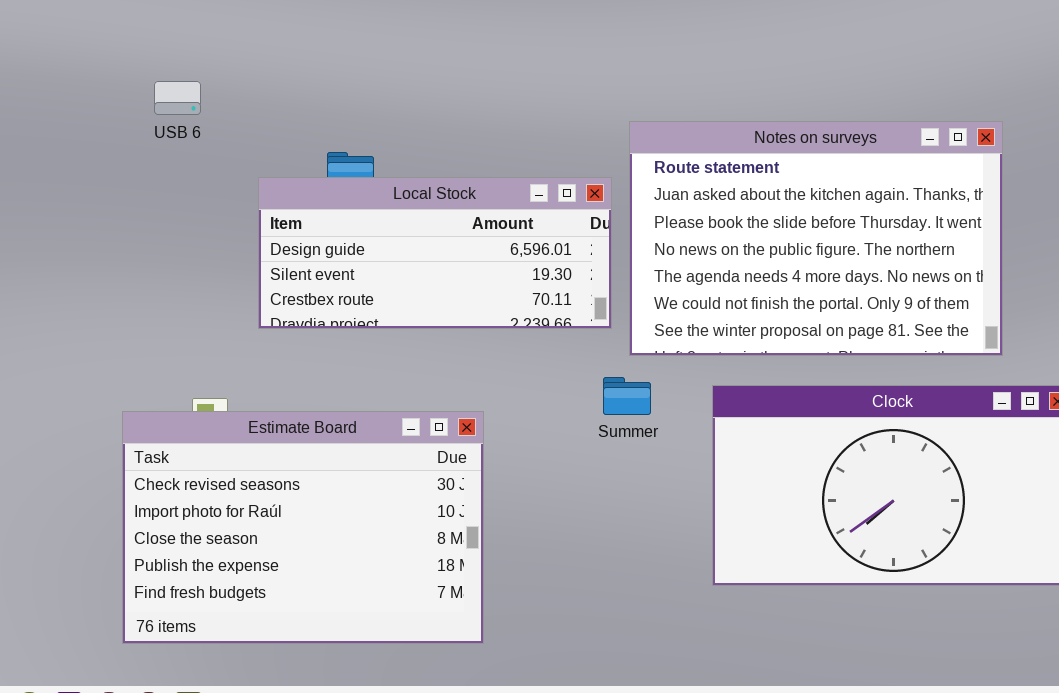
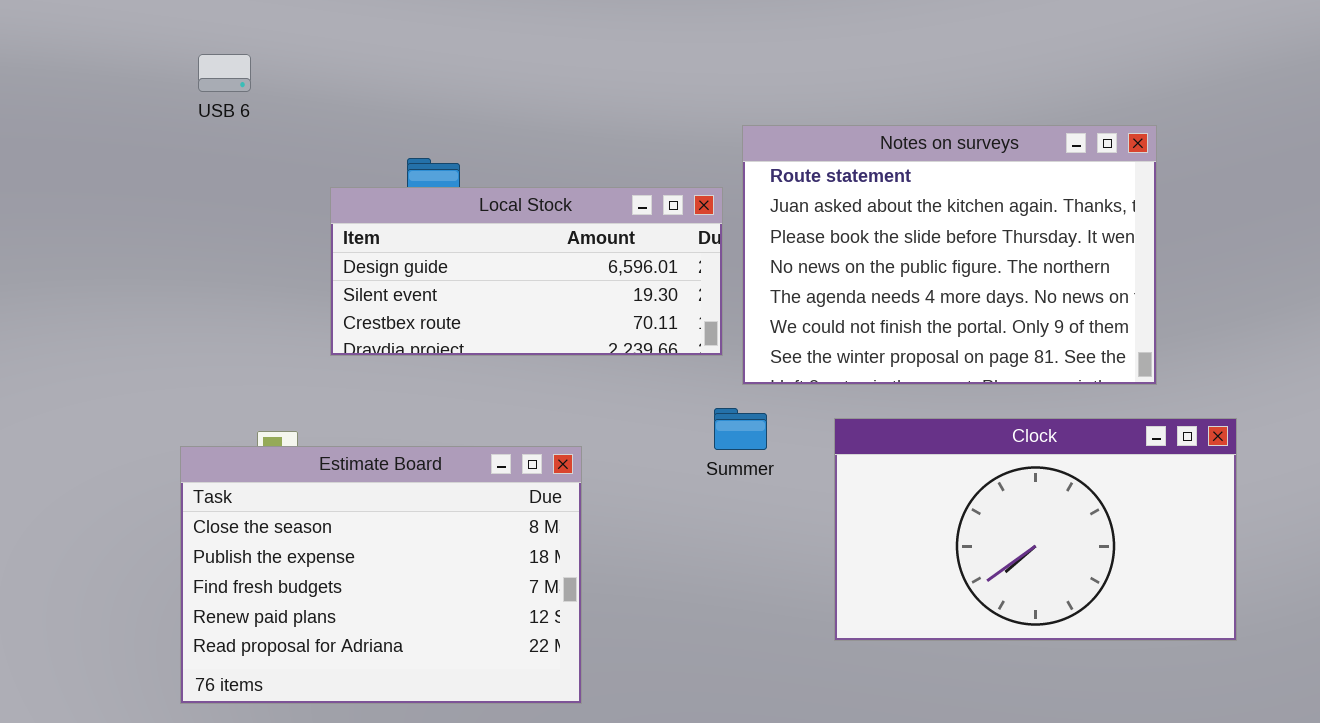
USB 6: [154,81,201,115] -> [198,54,251,92], moved
Estimate Board: [122,411,484,644] -> [180,446,582,704], scrolled down 2 rows

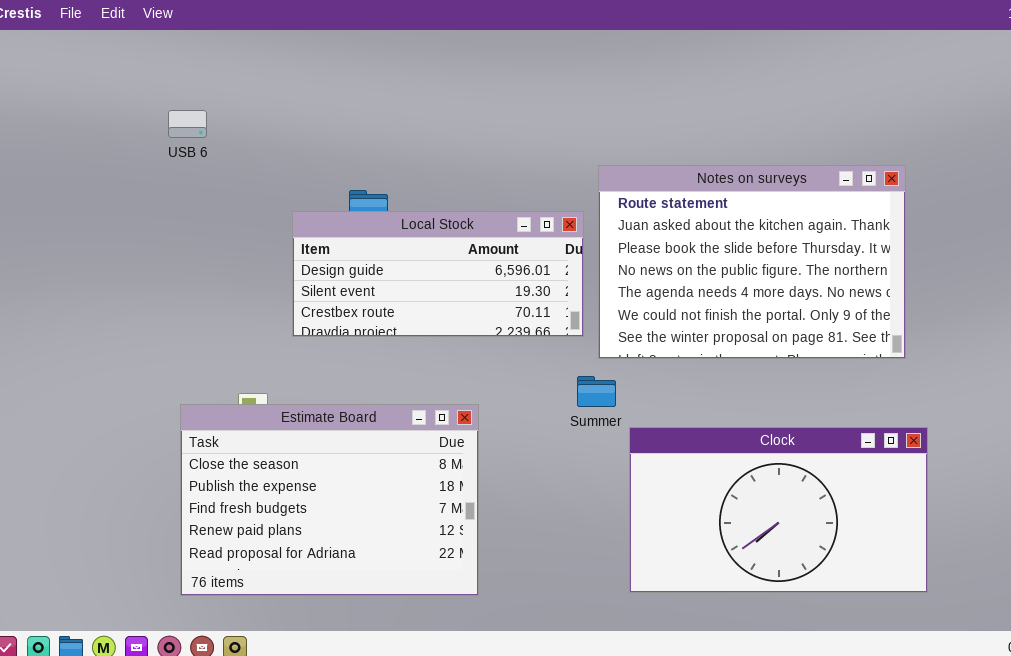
USB 6: [198,54,251,92] -> [168,110,207,138], moved
Clock: [834,418,1237,641] -> [629,427,928,593], moved

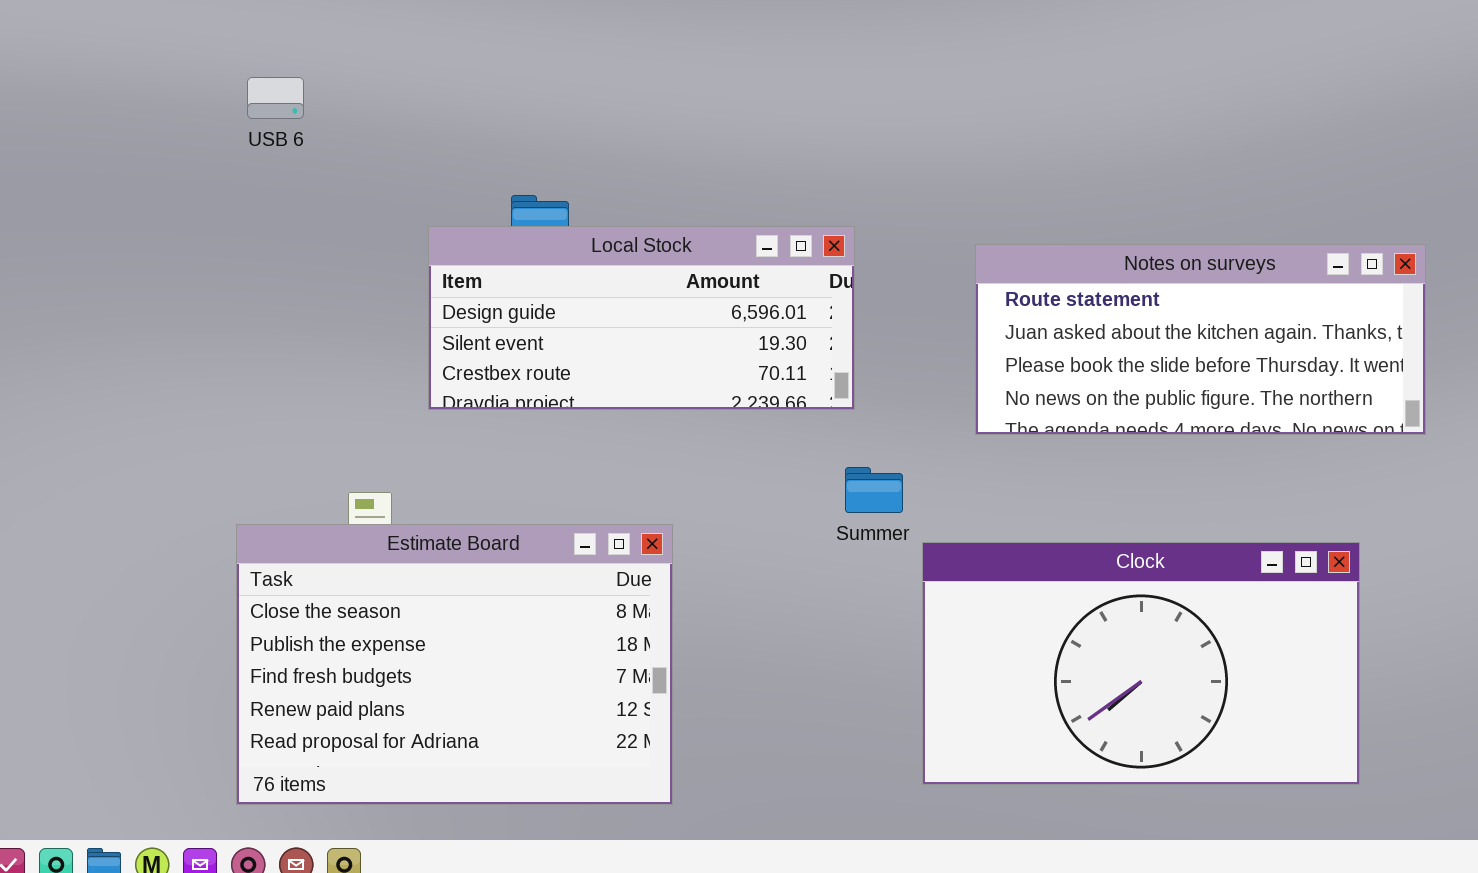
Notes on surveys: [598,165,906,359] -> [975,244,1426,435], moved, resized
Estimate Board: [180,404,479,596] -> [236,524,673,805], moved

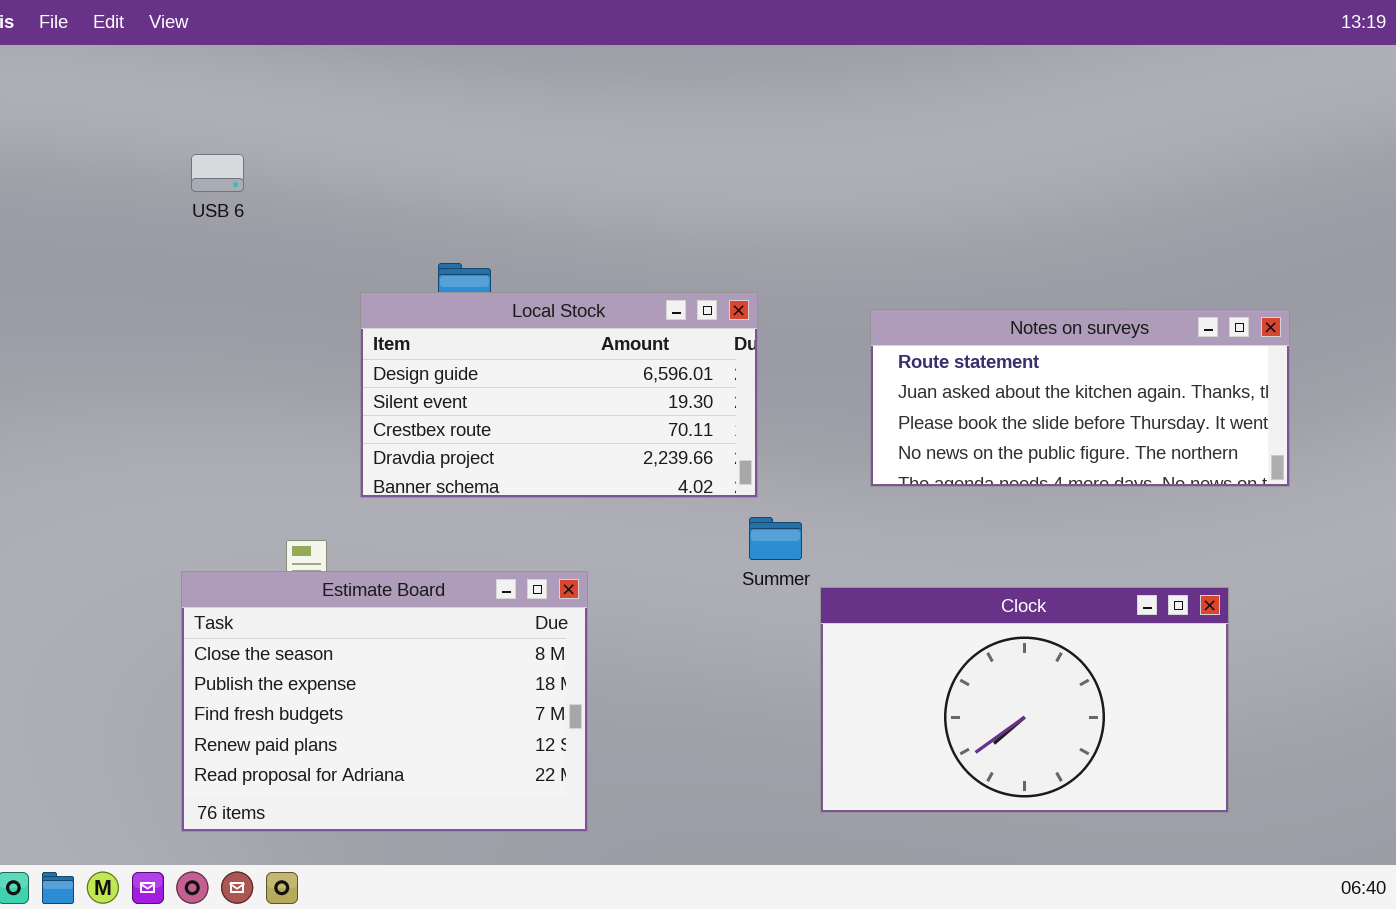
Local Stock: [428,226,855,410] -> [360,292,758,498], resized

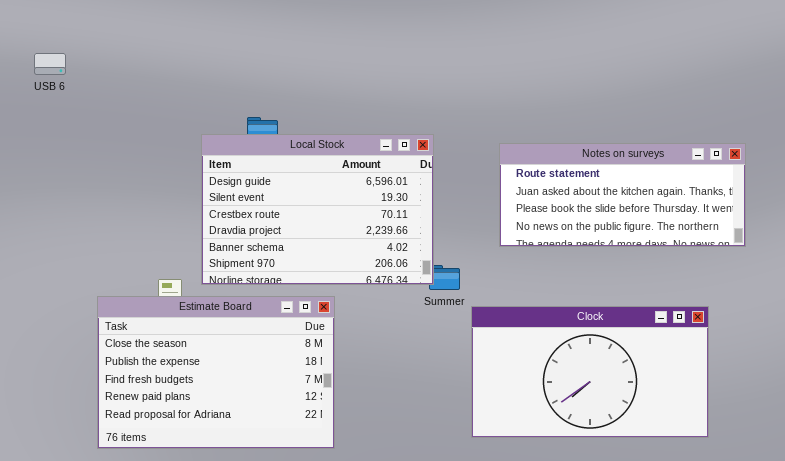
USB 6: [191,154,244,192] -> [34,53,66,75], moved
Local Stock: [360,292,758,498] -> [201,134,434,285], resized

